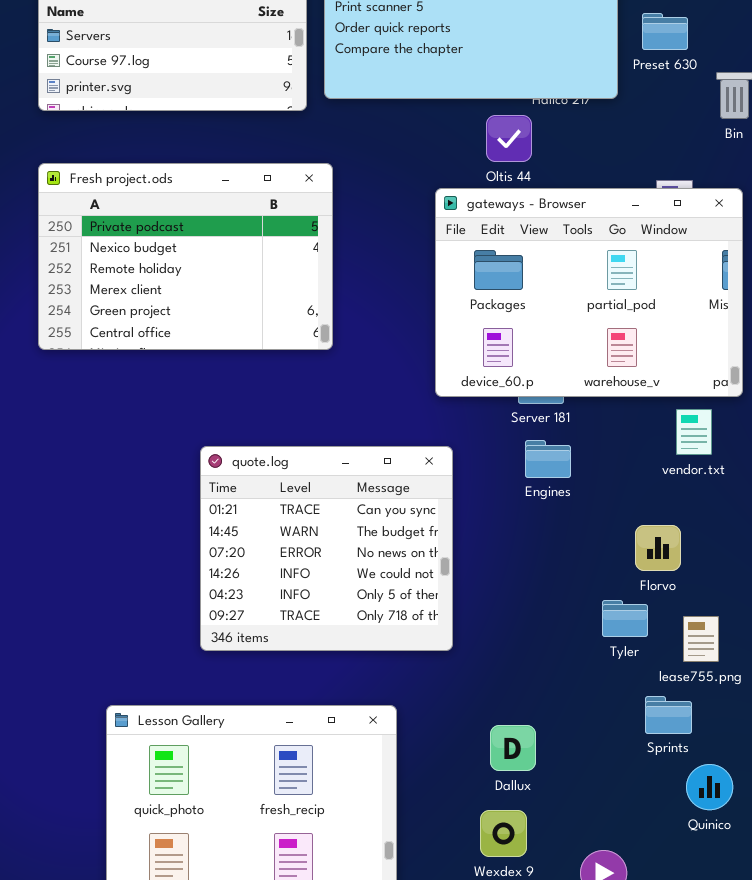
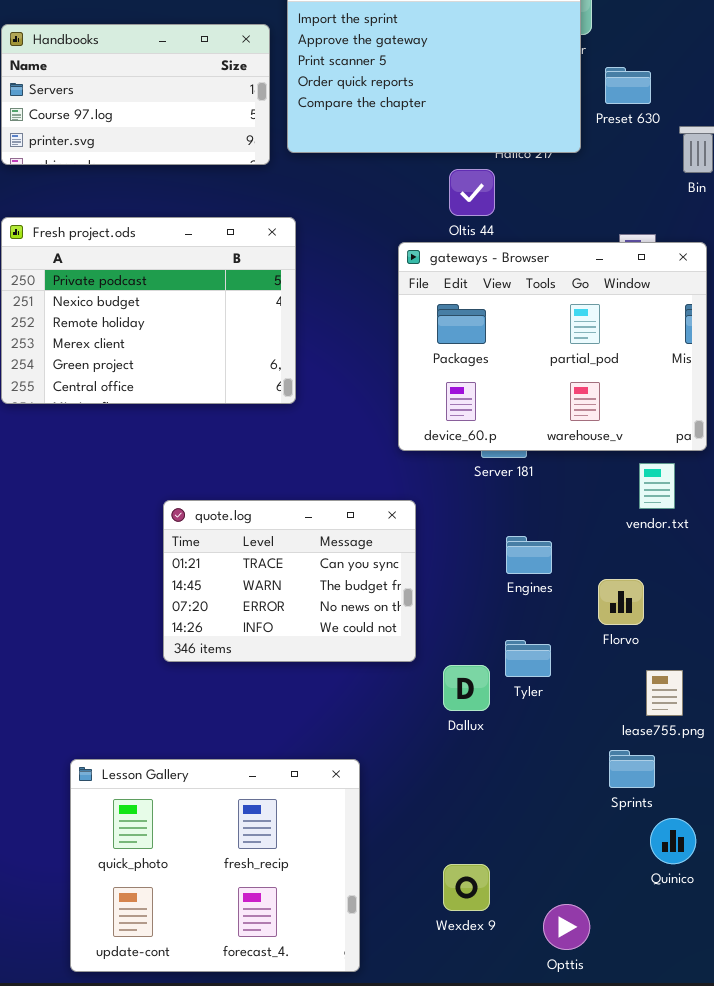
Engines: [525,440,571,478] -> [506,536,552,574], moved
quote.log: [200,446,453,651] -> [163,500,416,662], resized
Tyler: [602,600,648,637] -> [505,640,551,677], moved
Dallux: [490,725,536,771] -> [443,665,490,711], moved

